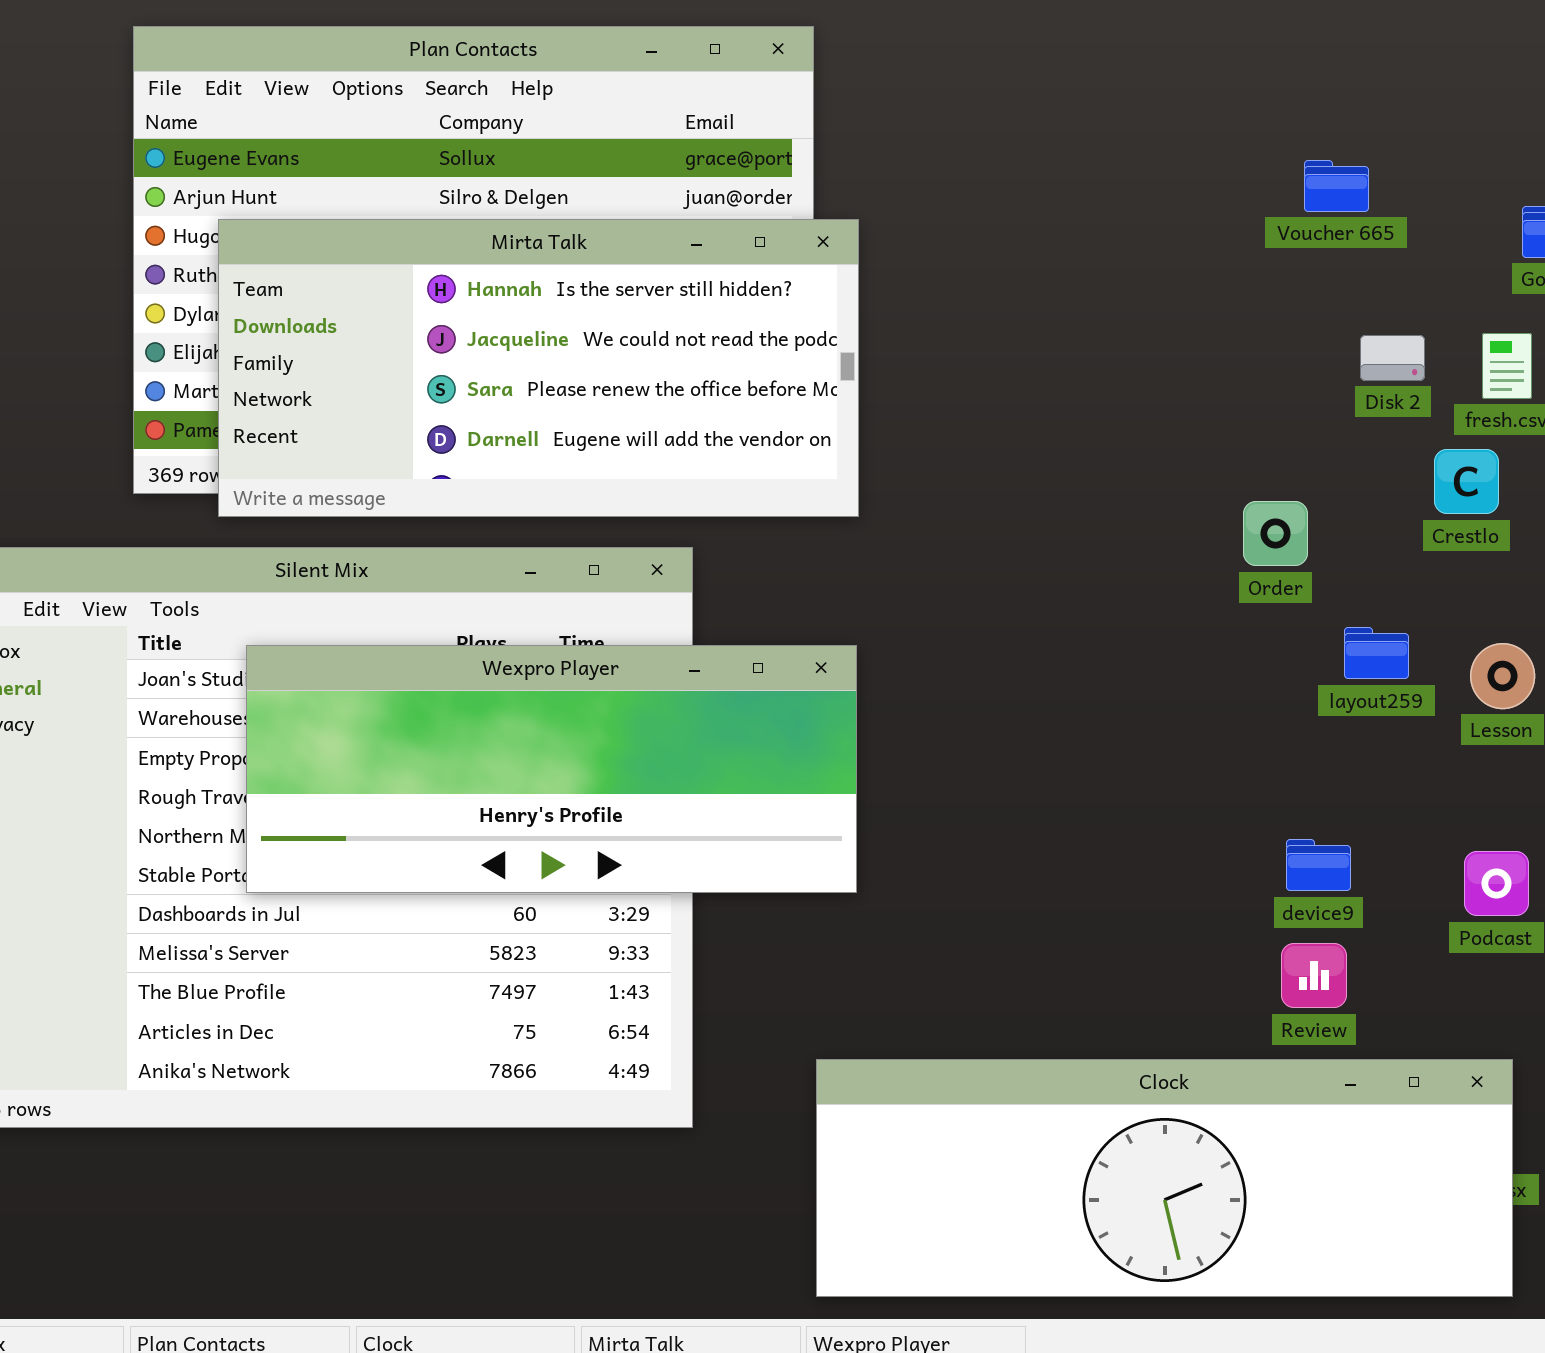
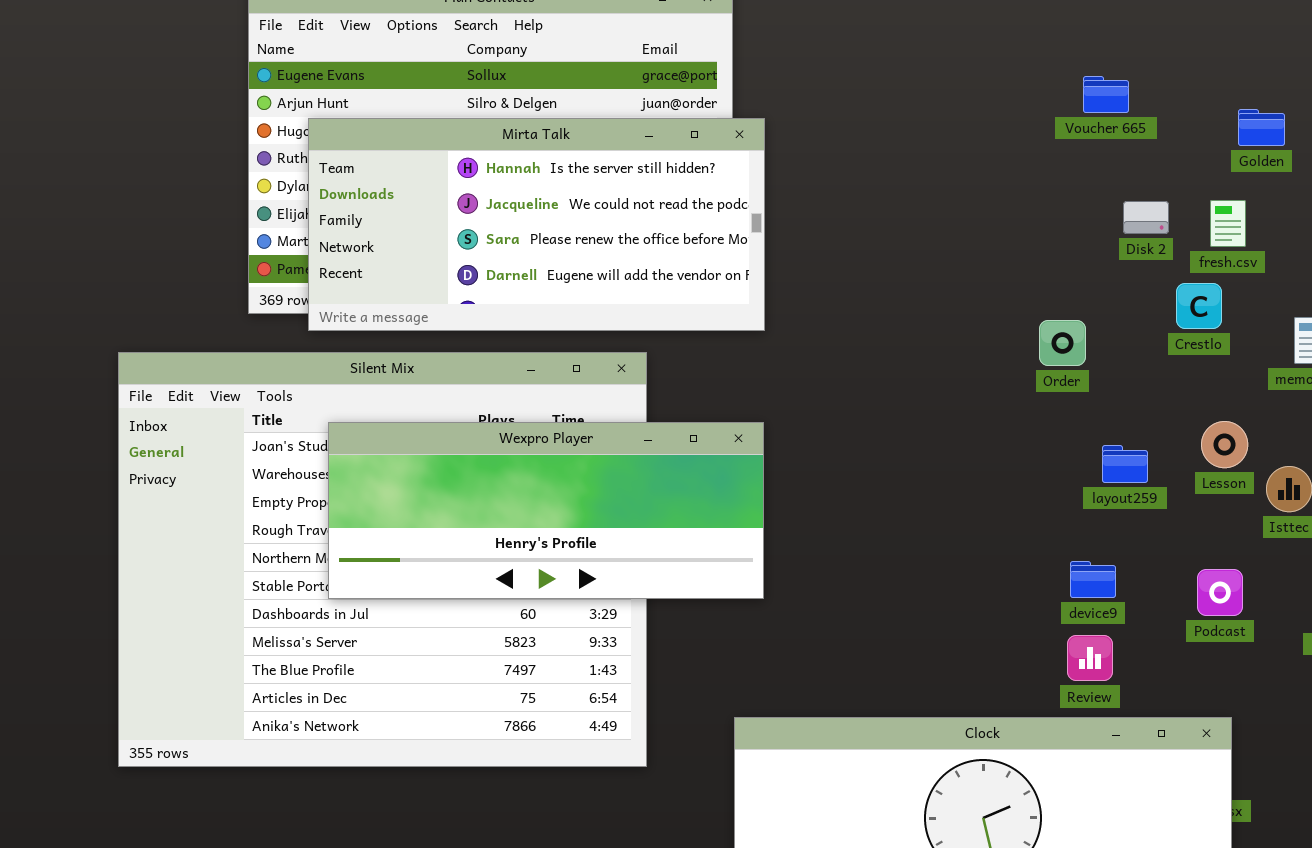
layout259: [1344,627,1409,679] -> [1102,445,1148,483], moved

